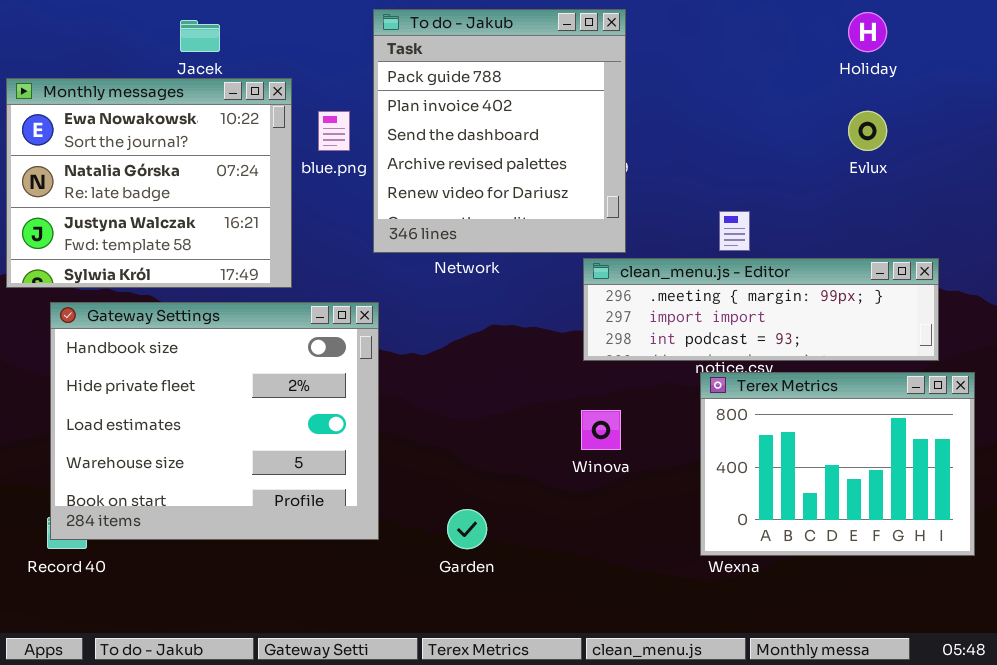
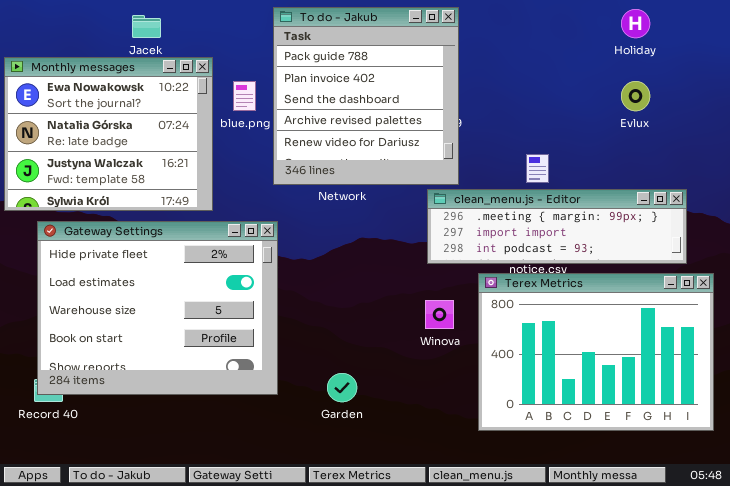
Gateway Settings: [50,302,379,540] -> [37,221,278,395], scrolled down 1 row
Terex Metrics: [700,372,975,556] -> [478,273,714,431], resized

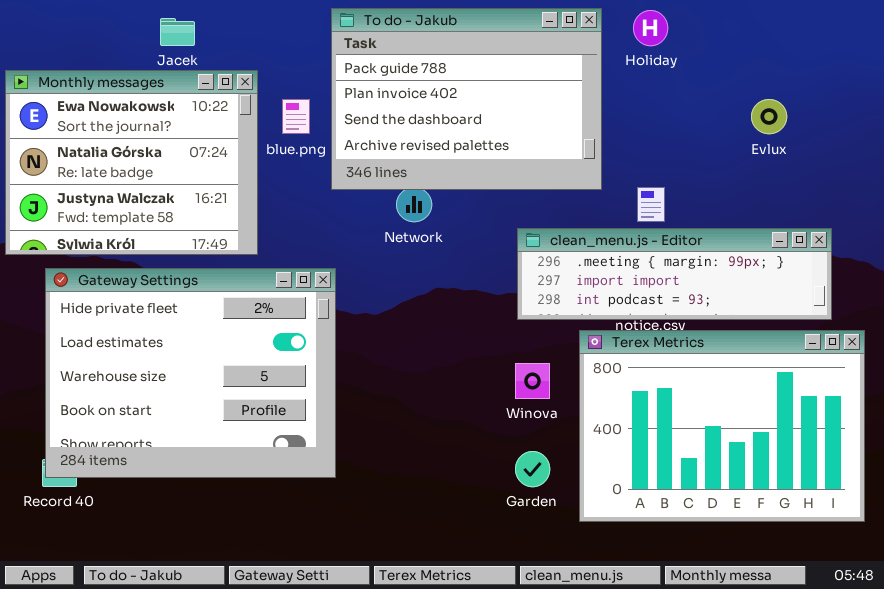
To do - Jakub: [273,7,459,185] -> [331,8,602,190], resized
Holiday: [621,9,650,38] -> [633,10,668,46], moved
Garden: [327,373,357,402] -> [515,451,550,487], moved

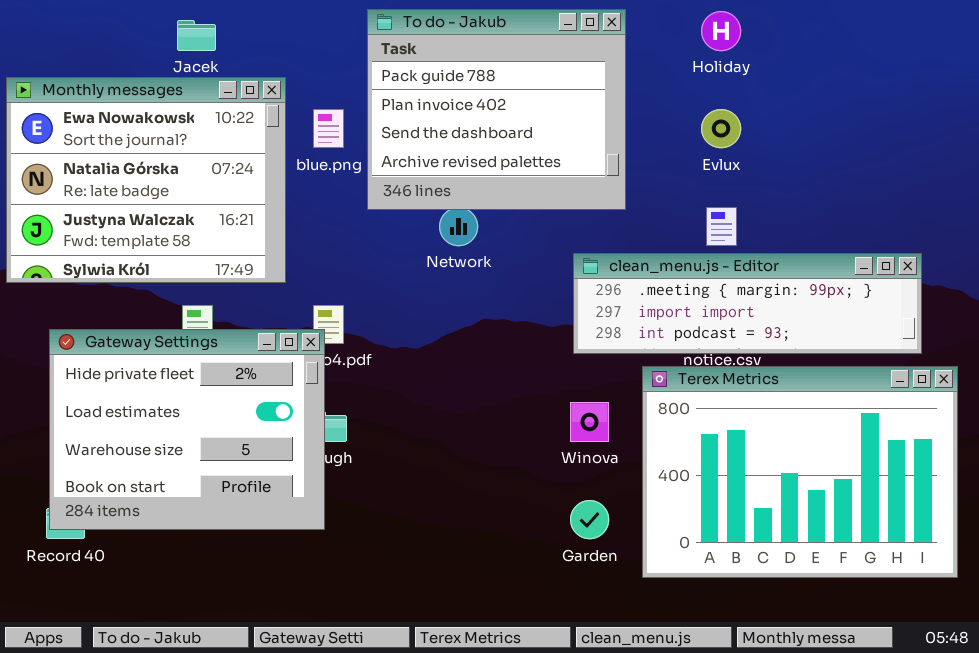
To do - Jakub: [331,8,602,190] -> [367,9,626,210], resized
Evlux: [751,99,787,134] -> [701,109,741,148], moved
Gateway Settings: [45,268,336,478] -> [49,329,325,530], resized

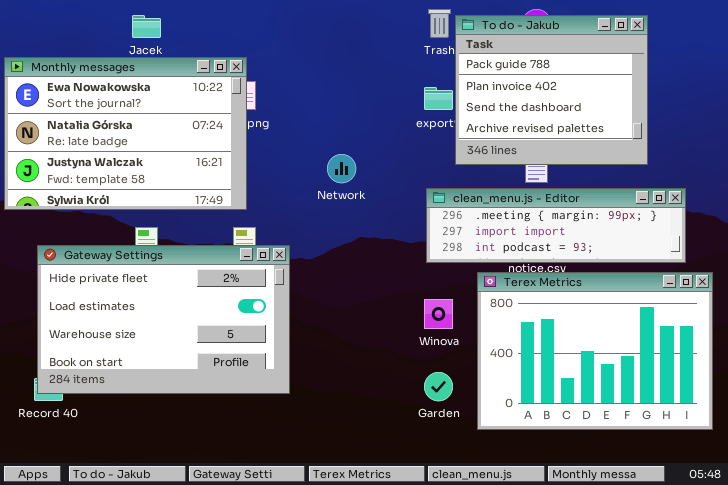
To do - Jakub: [367,9,626,210] -> [455,15,648,165], moved
Monthly messages: [6,77,286,283] -> [4,57,247,210], resized
Gateway Settings: [49,329,325,530] -> [37,245,290,394], resized

